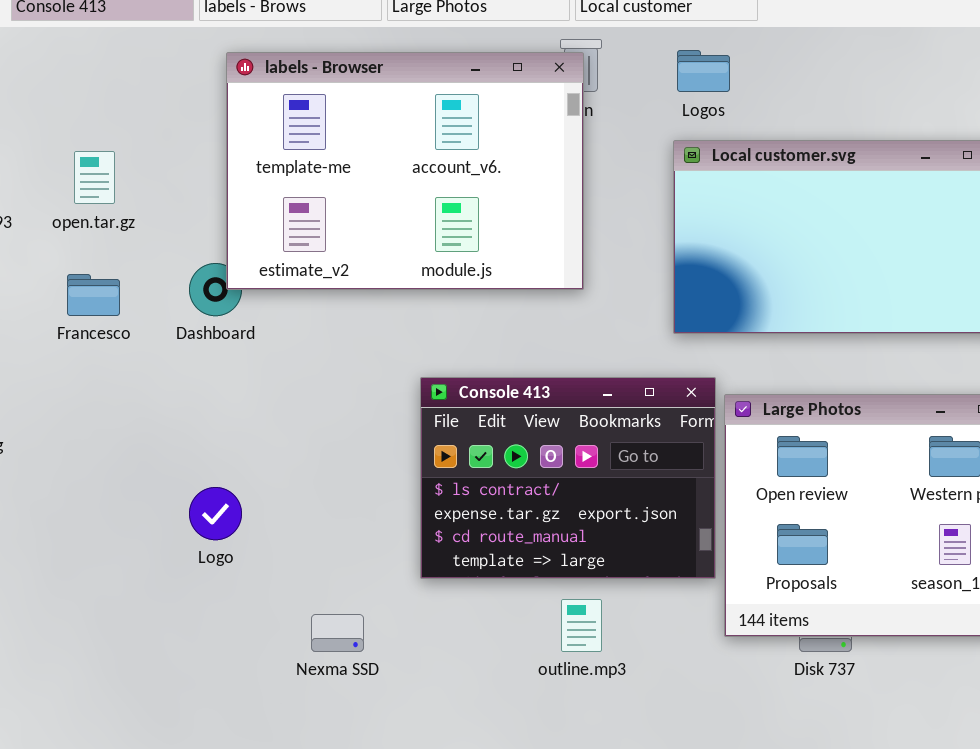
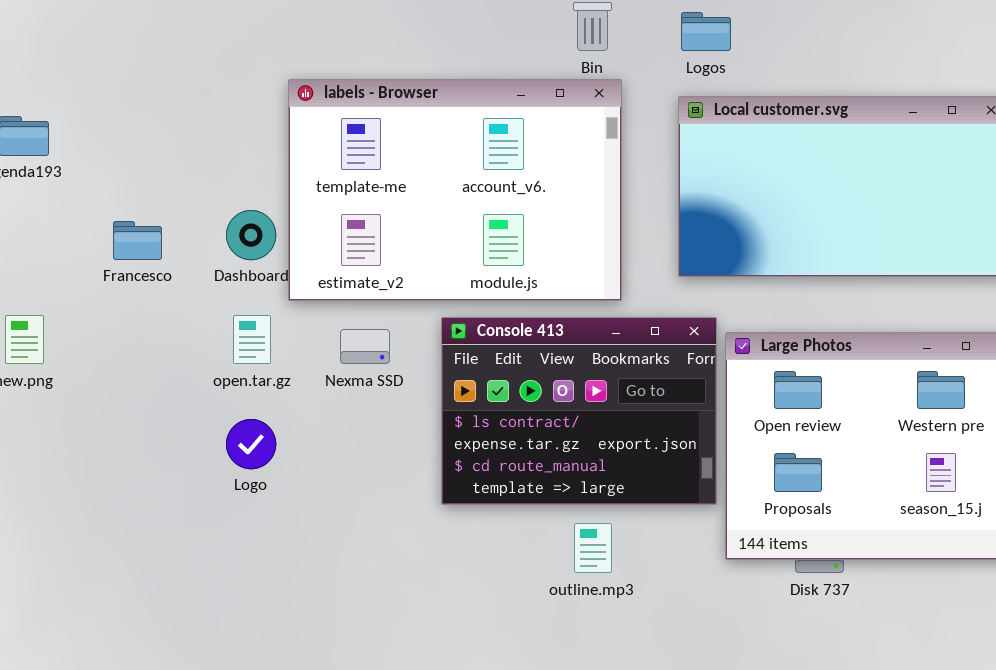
labels - Browser: [226,52,584,290] -> [288,79,622,301], moved
open.tar.gz: [74,151,115,204] -> [233,315,271,364], moved
Nexma SSD: [311,614,364,652] -> [340,329,390,364], moved

